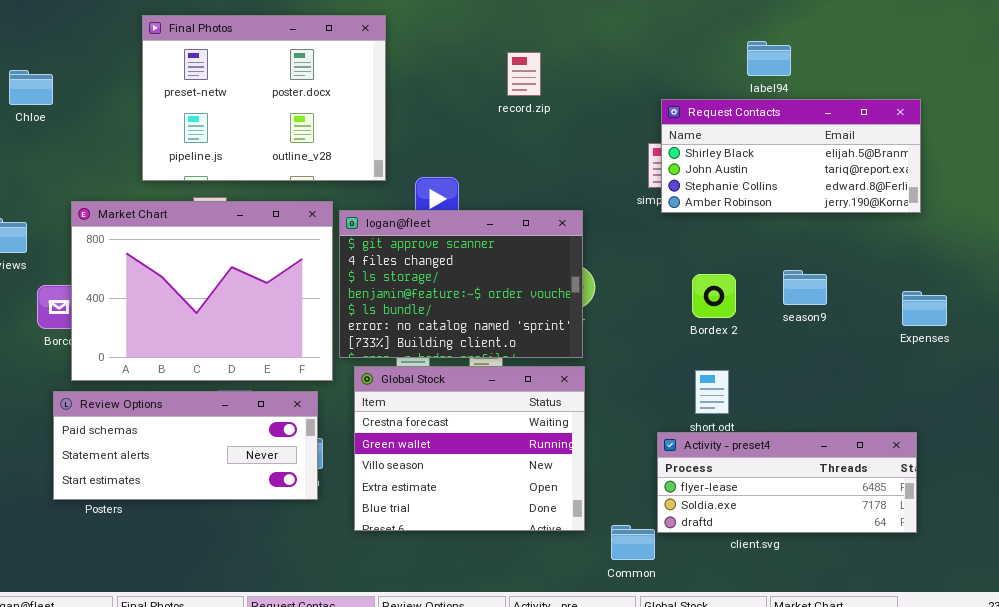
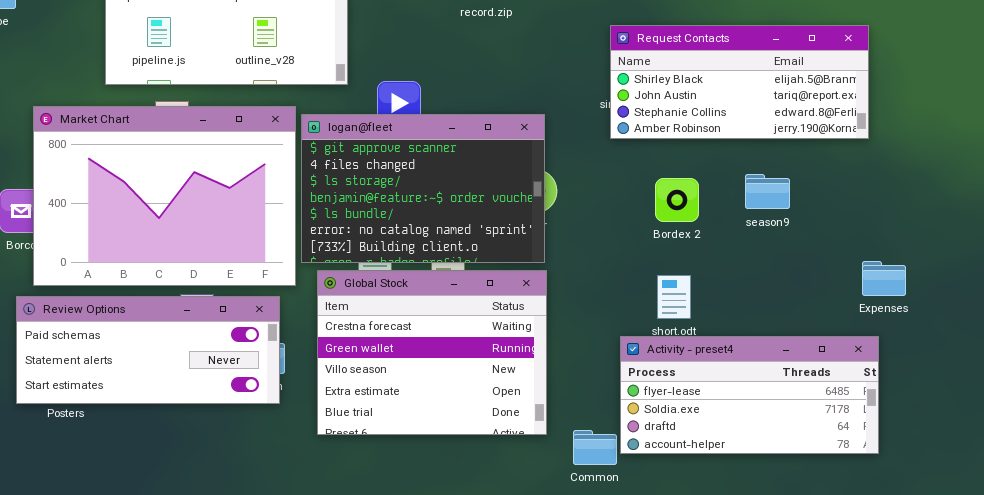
Request Contacts: [661,99,921,213] -> [610,25,869,139], moved
Expenses: [902,291,947,326] -> [862,261,906,296], moved
Activity - preset4: [657,432,917,533] -> [620,336,879,454], resized

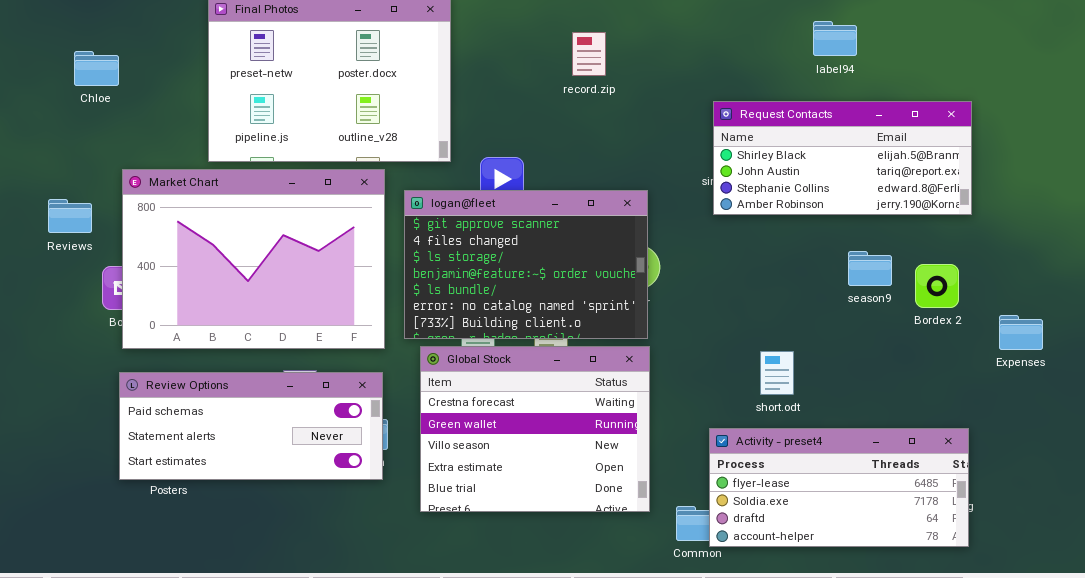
Market Chart: [33,106,296,286] -> [122,169,385,349], moved
Bordex 2: [655,178,699,222] -> [915,264,959,308], moved
Expenses: [862,261,906,296] -> [999,315,1043,350], moved
Activity - preset4: [620,336,879,454] -> [709,428,969,547], moved

